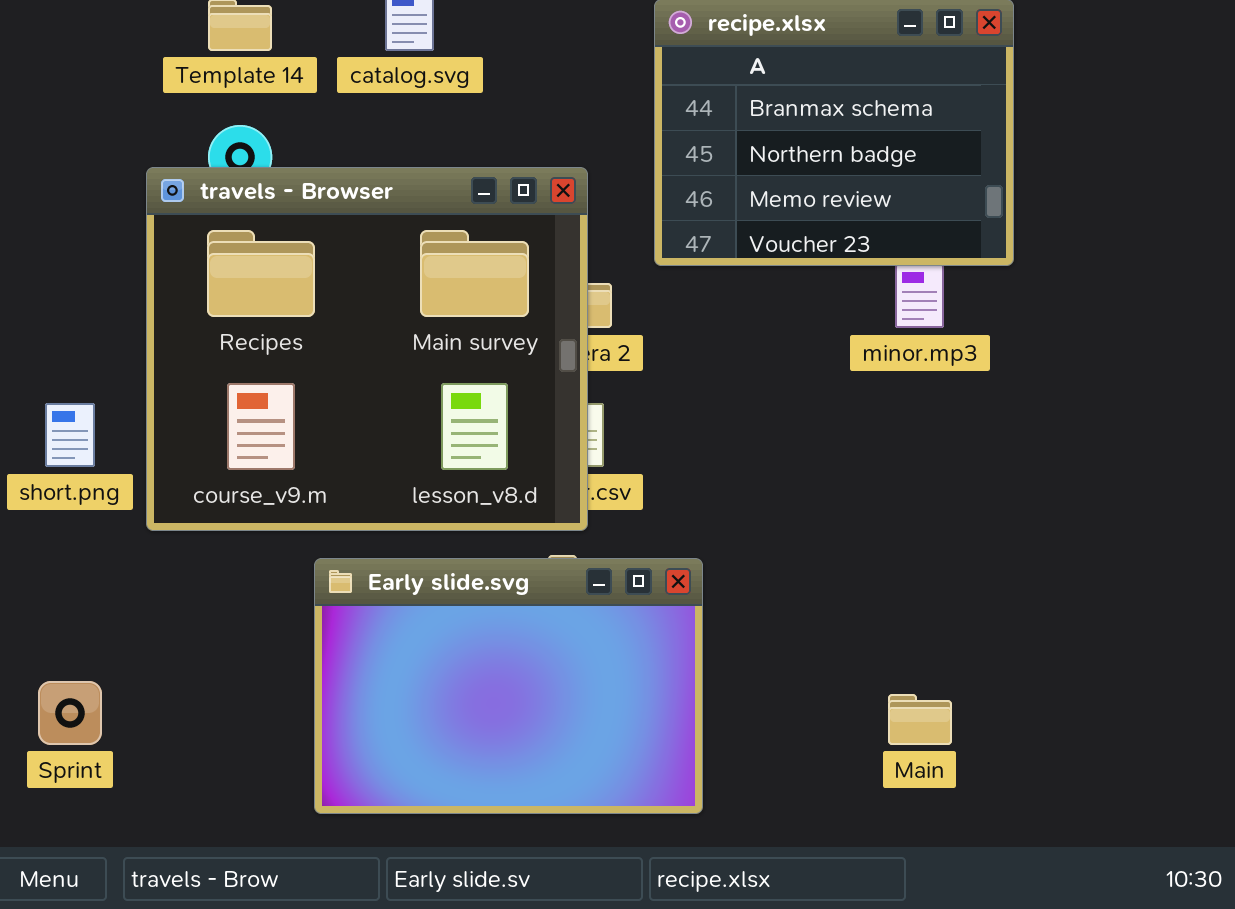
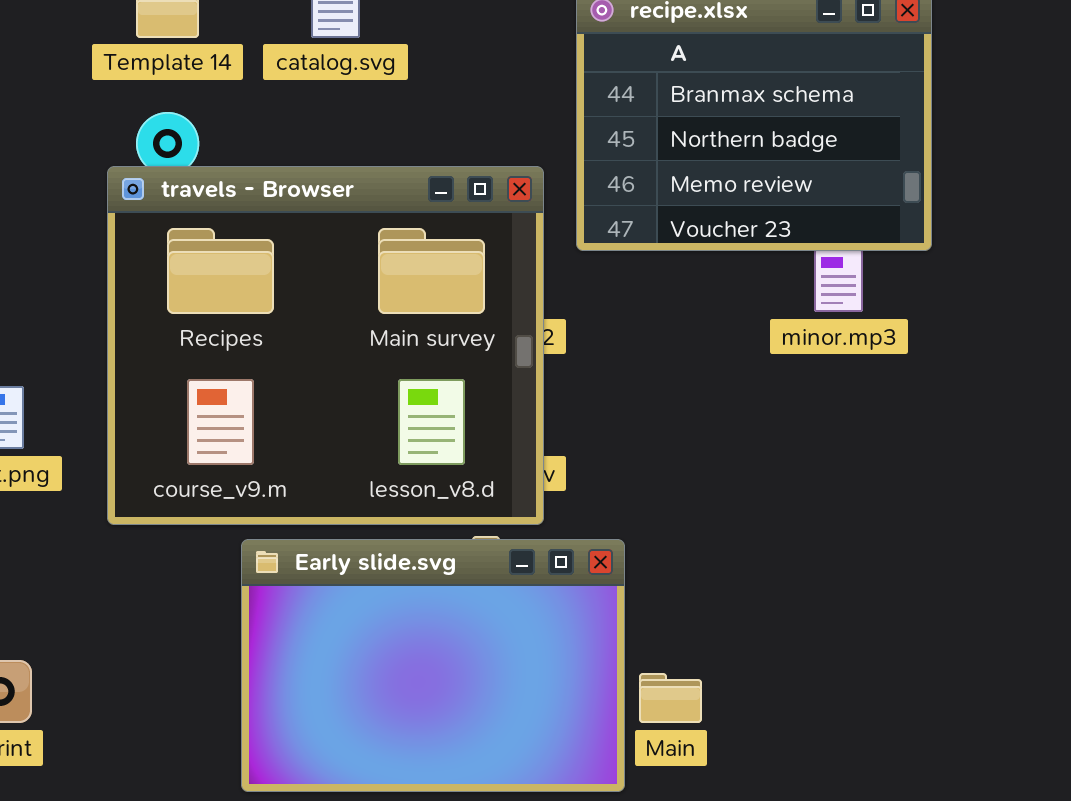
travels - Browser: [146,167,588,531] -> [107,166,544,525], moved
Main: [888,694,952,745] -> [639,673,702,723], moved

